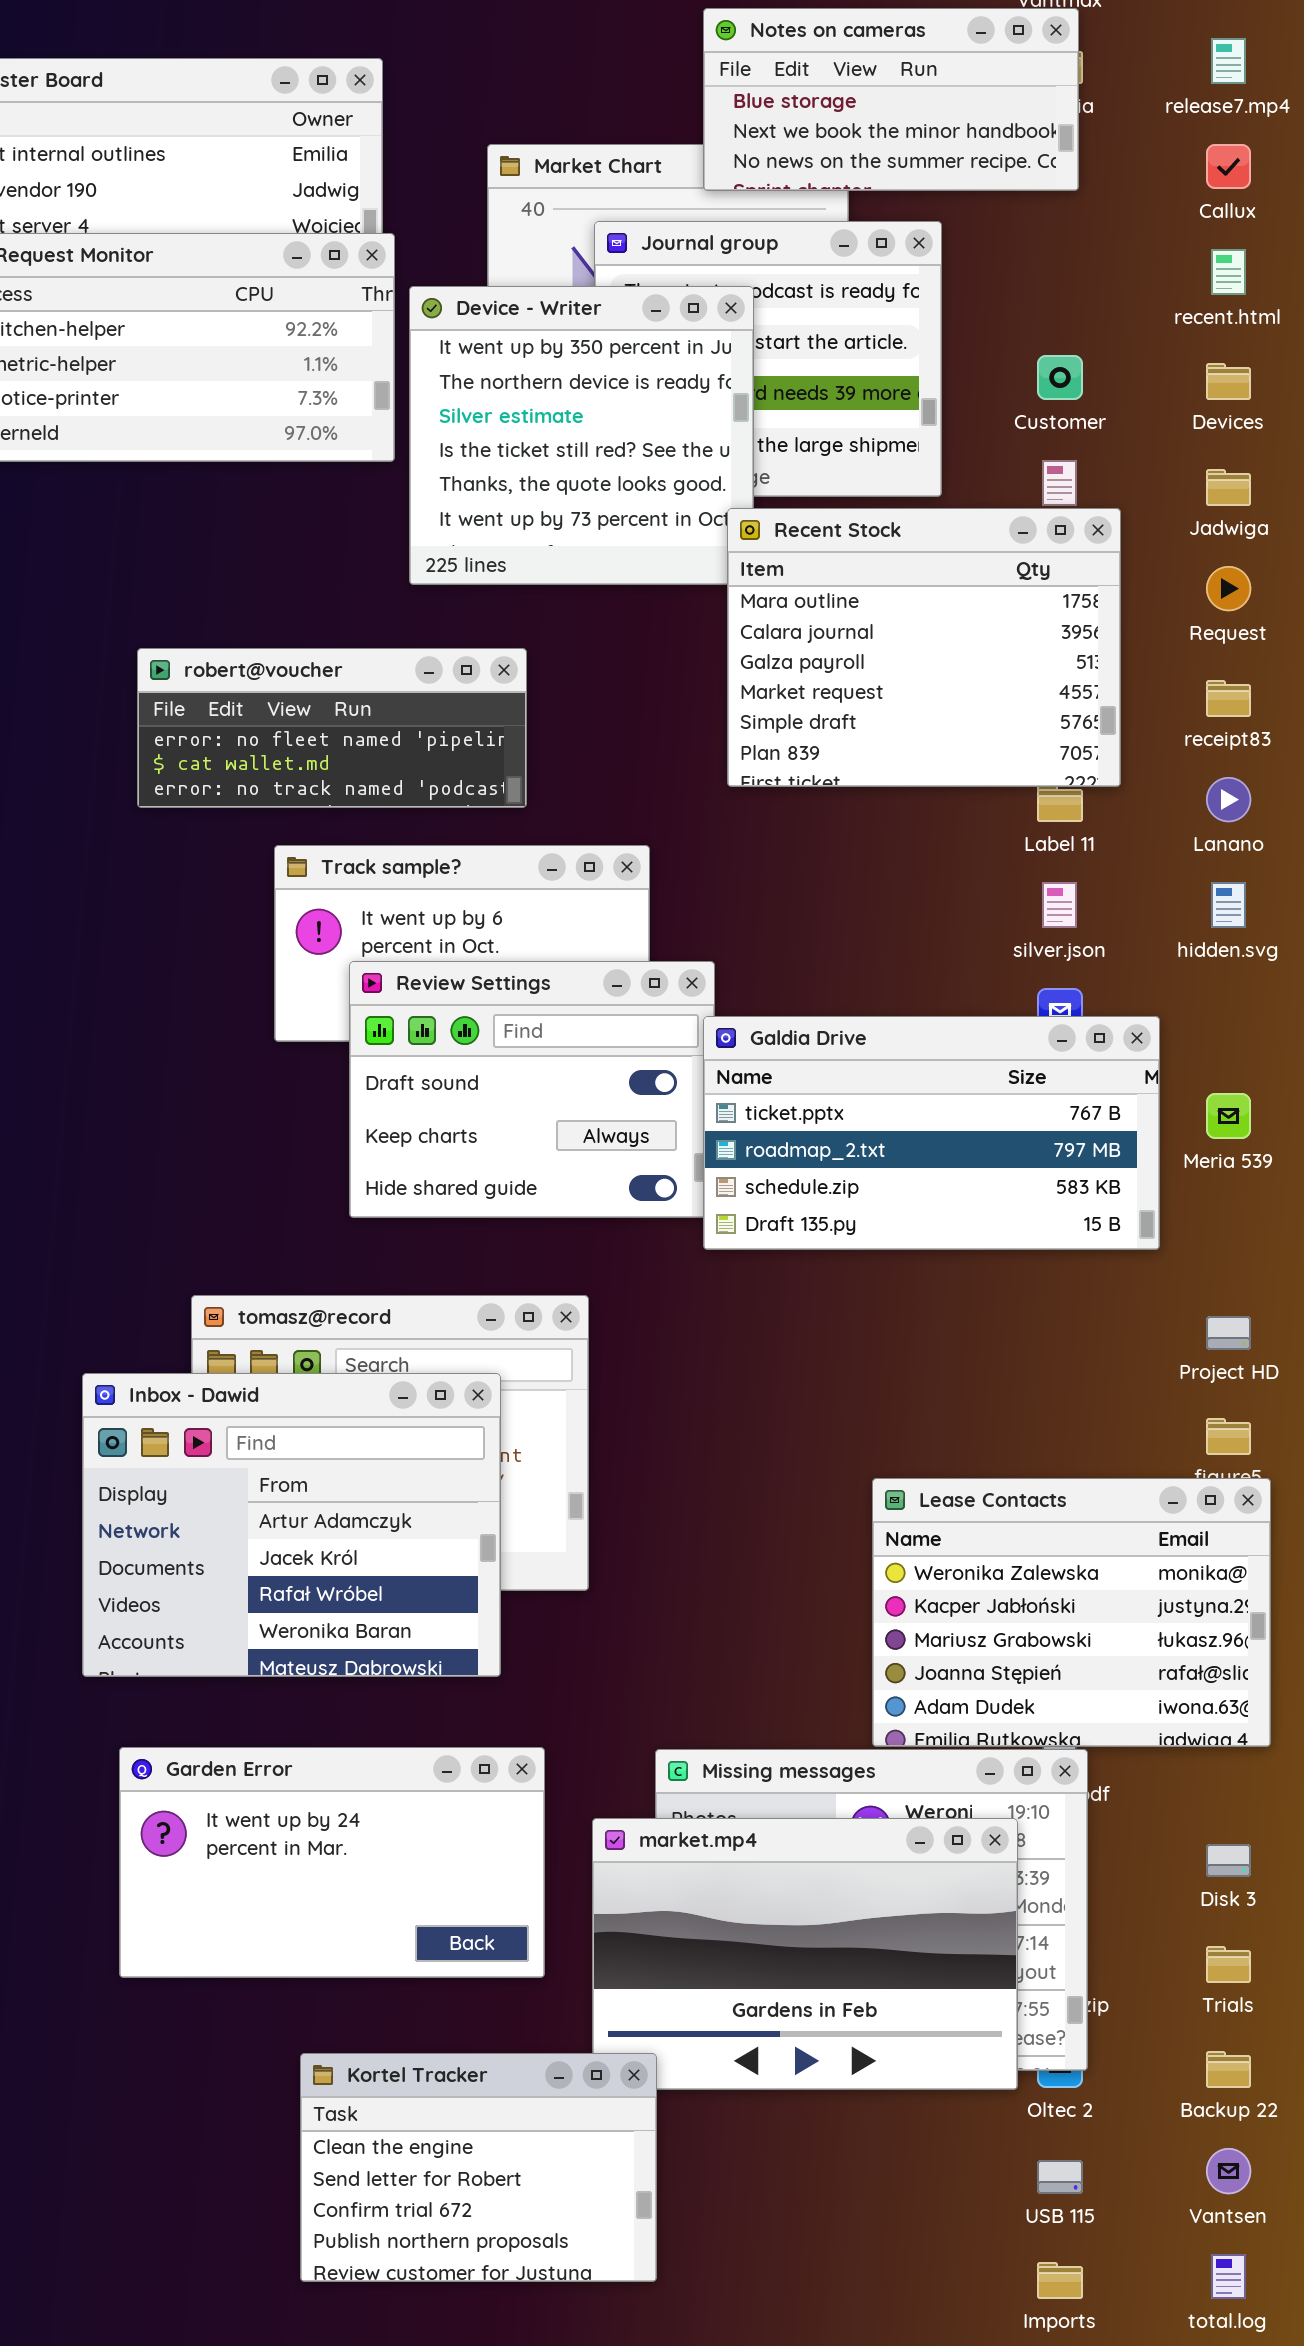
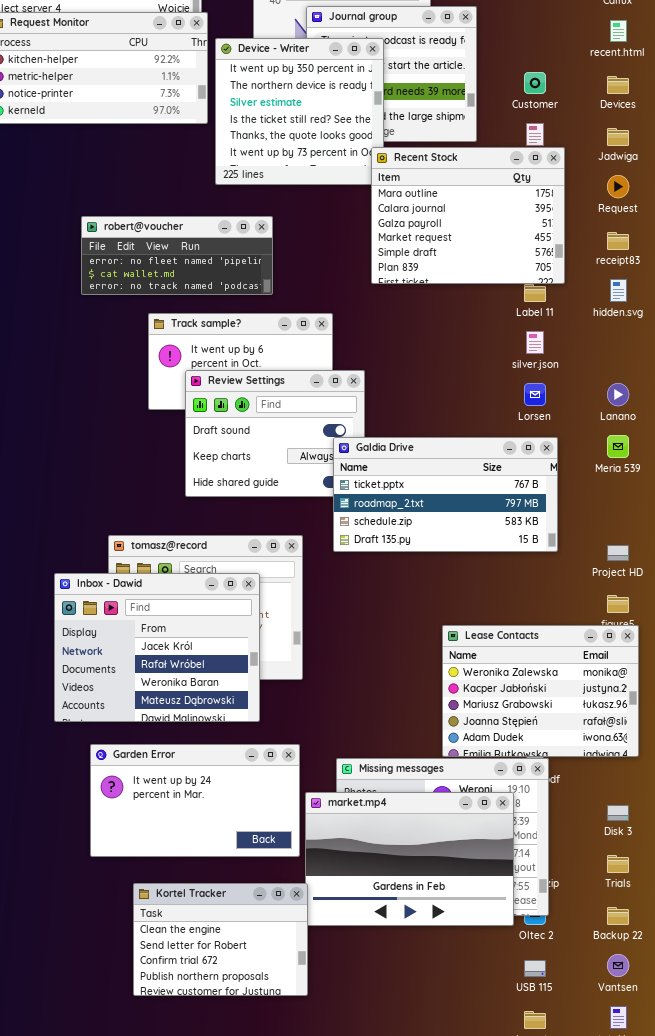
Lanano: [1206,777,1251,822] -> [607,383,629,406], moved
hidden.svg: [1211,882,1246,928] -> [610,279,627,302], moved
Galdia Drive: [703,1016,1160,1250] -> [333,437,558,552], moved
Inbox - Dawid: [82,1373,501,1677] -> [54,573,260,722], scrolled down 1 row
Garden Error: [119,1747,545,1978] -> [90,744,300,857], moved
Kortel Tracker: [300,2053,657,2282] -> [133,883,308,996], moved

